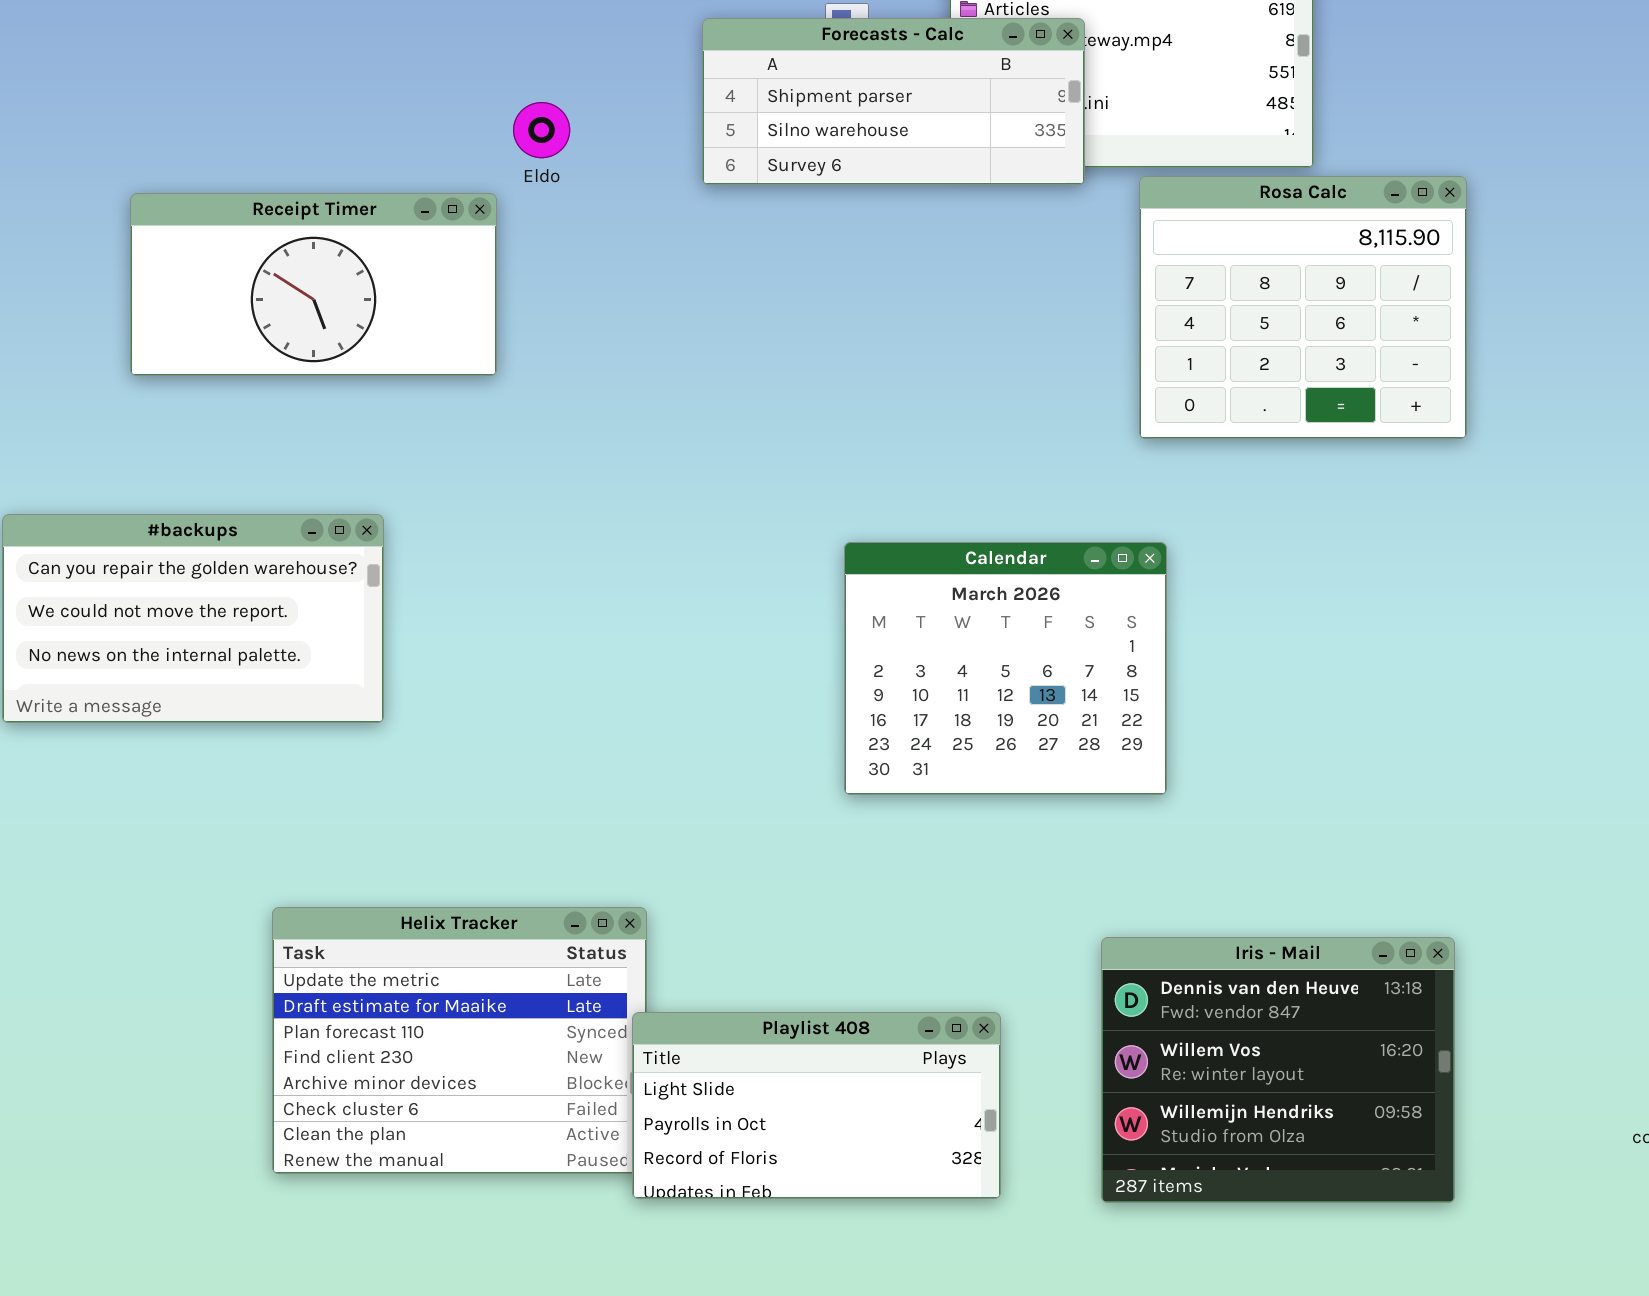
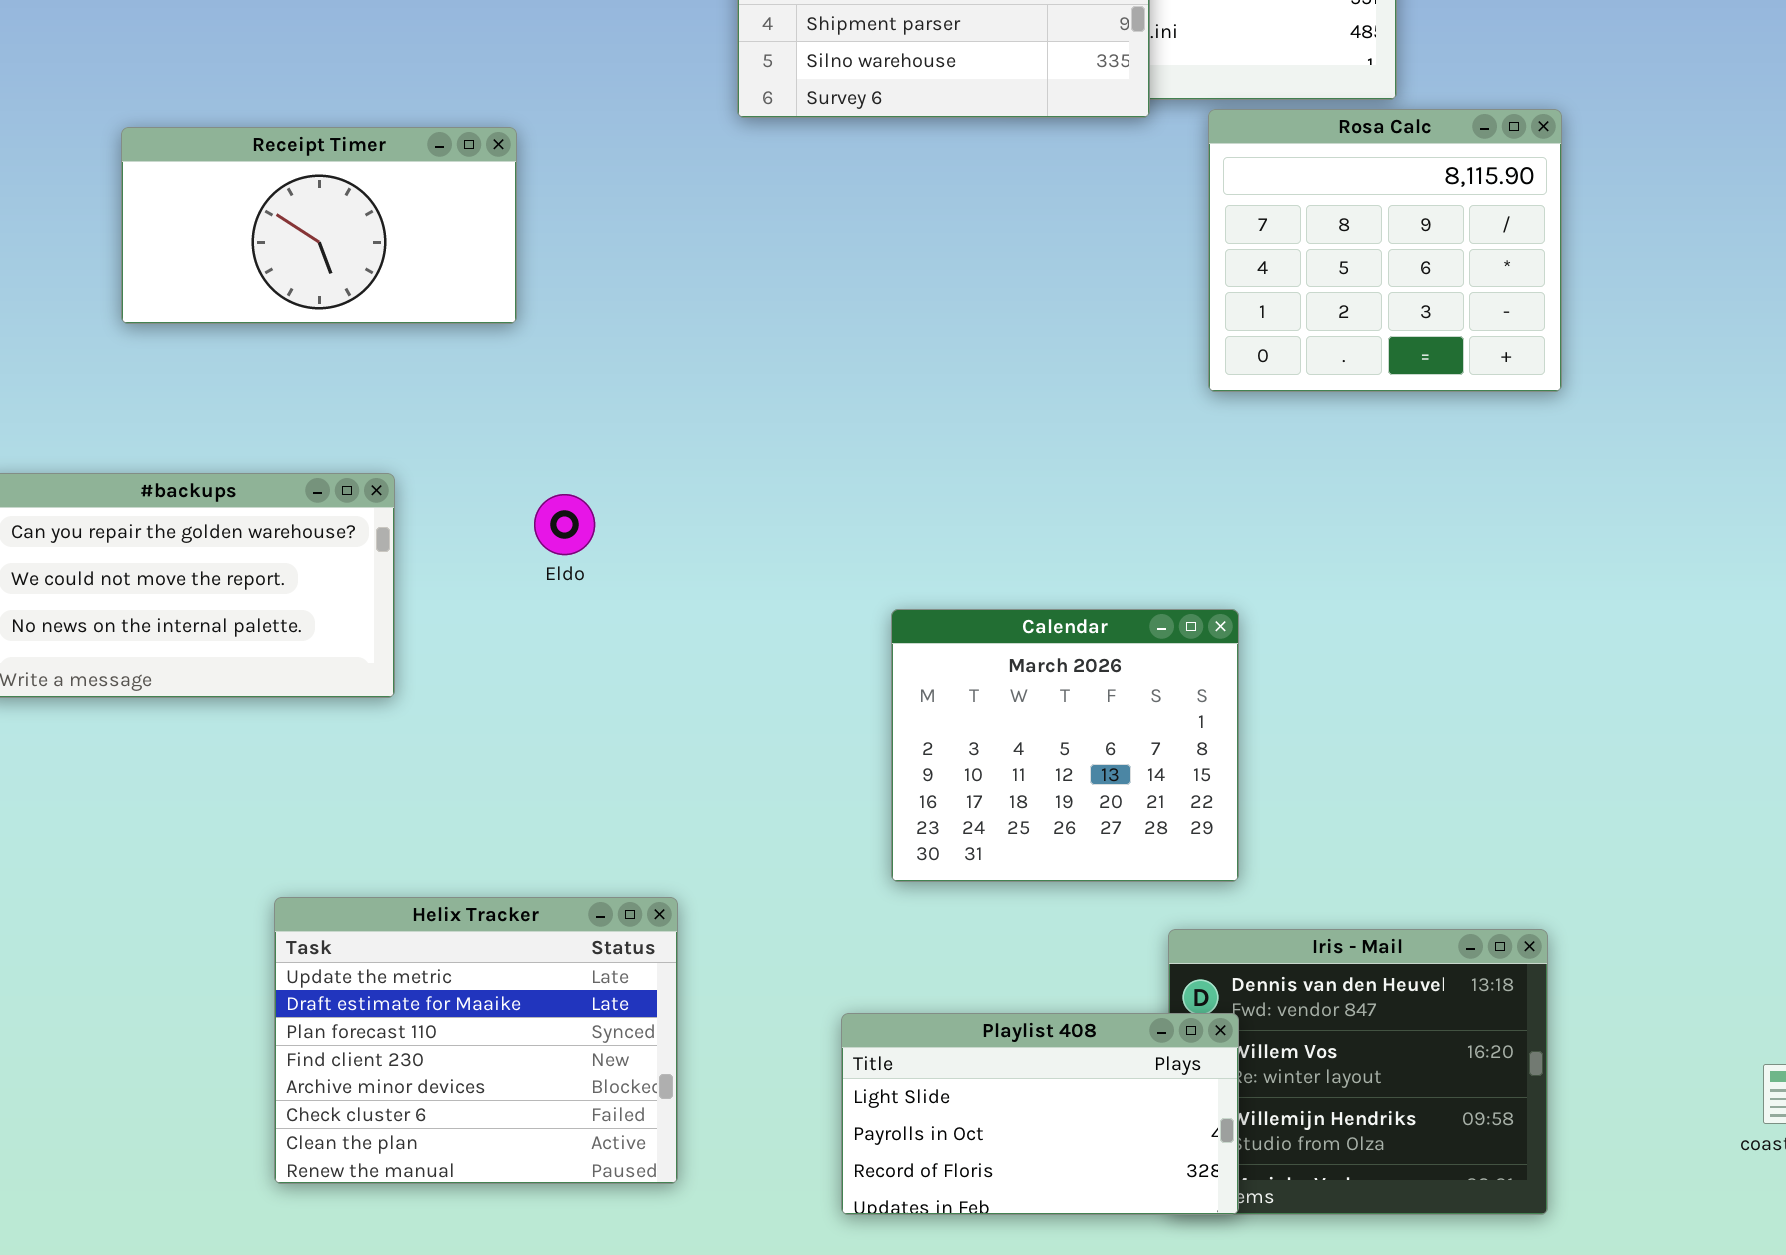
Eldo: [513,102,570,158] -> [534,494,595,555], moved
Calendar: [844,542,1167,795] -> [891,609,1239,882], moved
Playlist 408: [632,1012,1001,1199] -> [841,1013,1239,1215], moved

